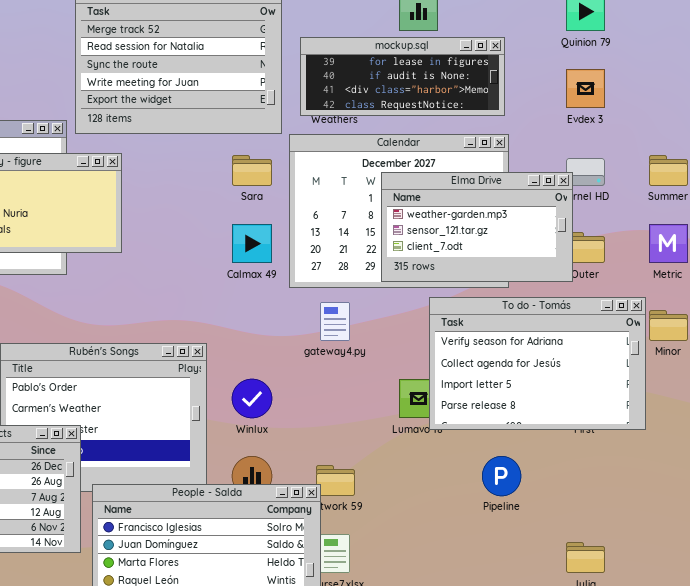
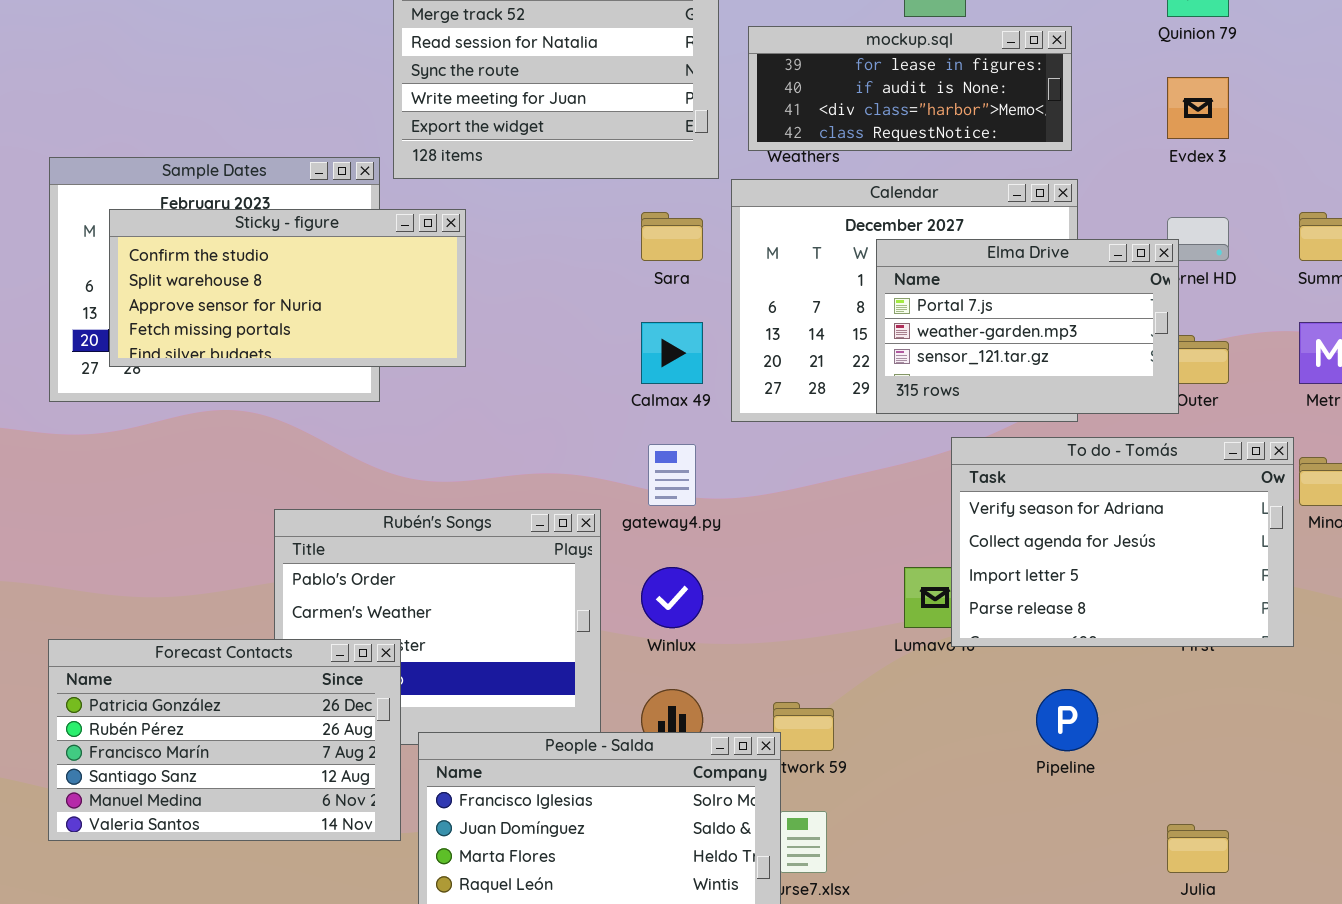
Elma Drive: [381,172,573,282] -> [876,239,1179,414], scrolled up 1 row
gateway4.py: [320,302,350,341] -> [648,444,696,506], moved

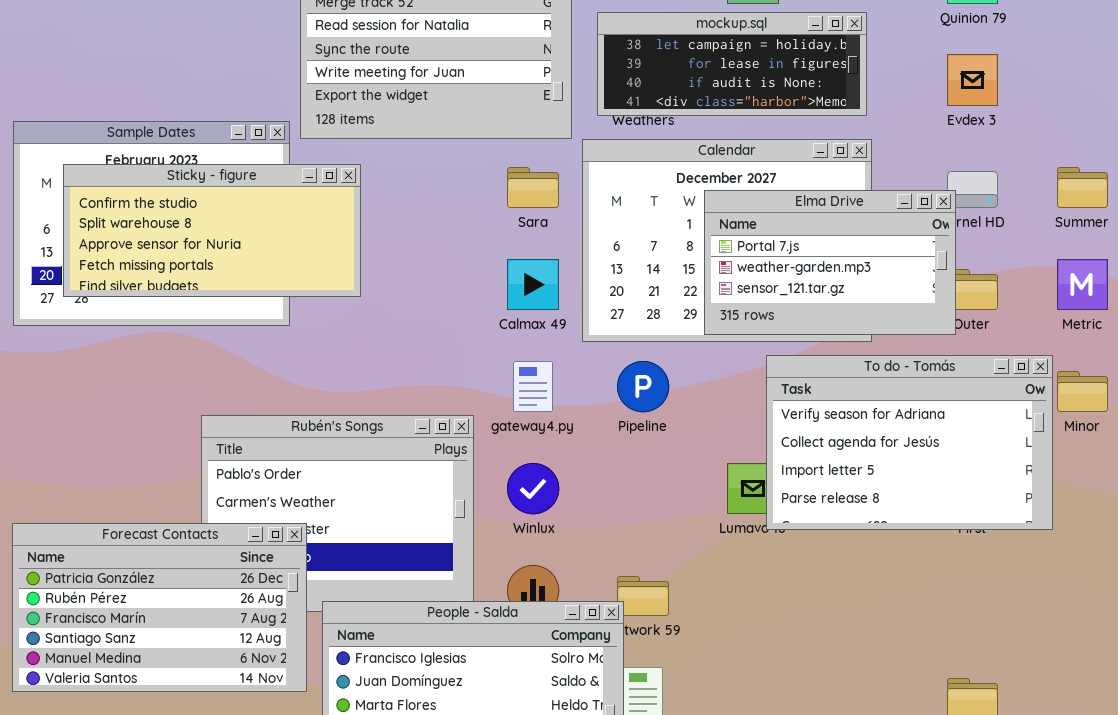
mockup.sql: [748,26,1072,151] -> [597,12,867,116], scrolled up 1 row
Pipeline: [1036,689,1098,751] -> [617,361,669,412], moved

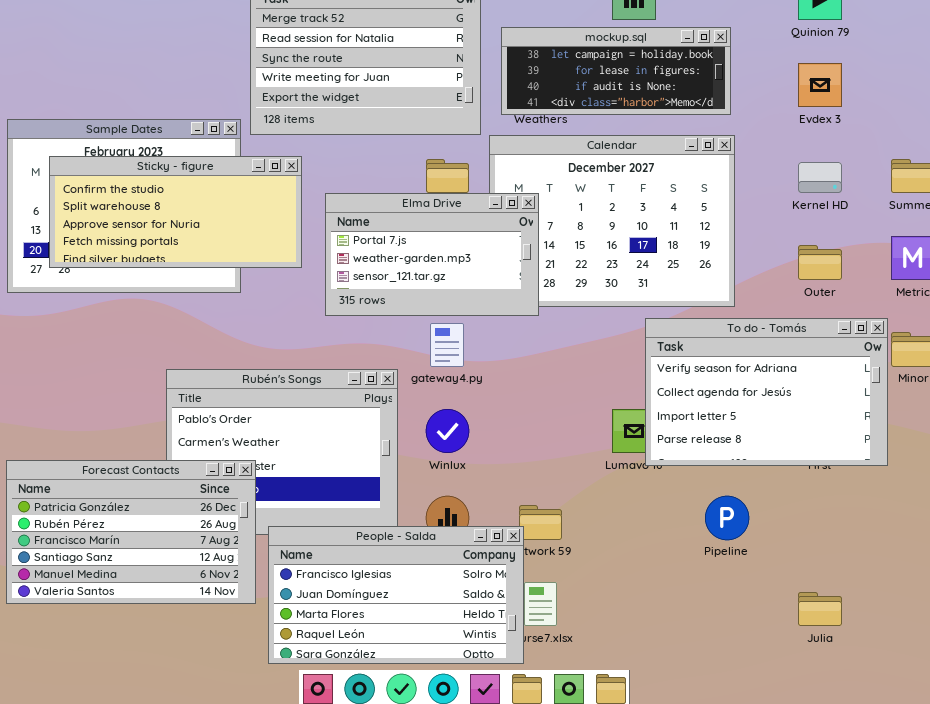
Elma Drive: [704,190,956,335] -> [325,193,539,316], moved
Pipeline: [617,361,669,412] -> [705,496,749,540], moved

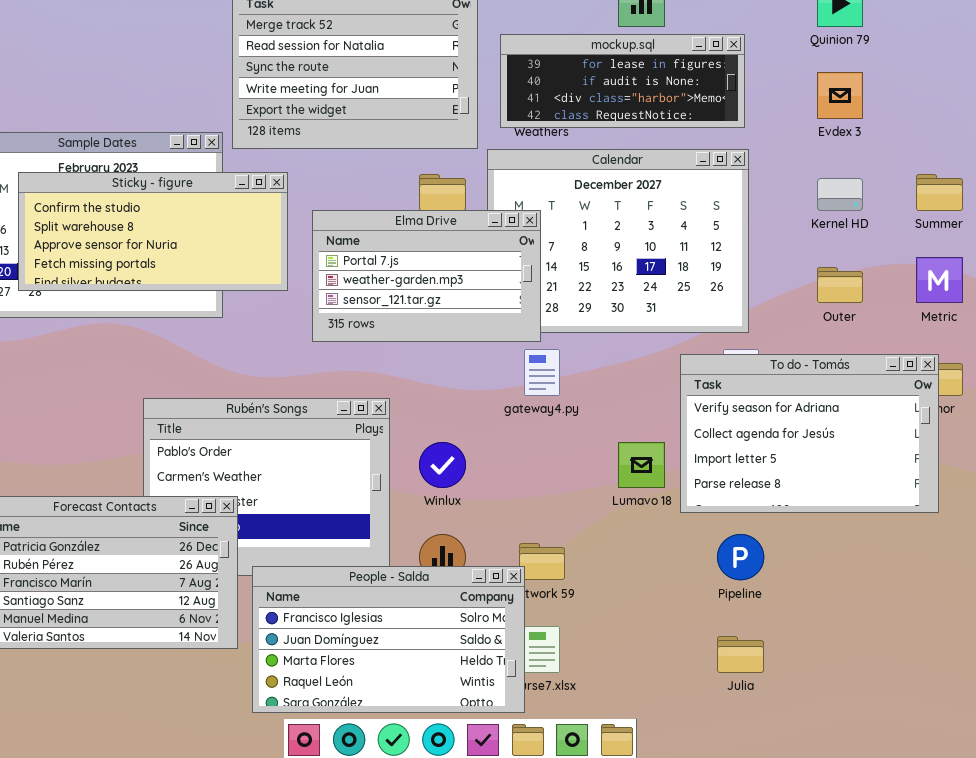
mockup.sql: [501,27,731,115] -> [500,34,745,128], scrolled down 1 row
To do - Tomás: [645,318,888,466] -> [680,354,939,513], moved
gateway4.py: [430,323,464,367] -> [524,349,560,396], moved
Julia: [798,592,842,626] -> [717,636,764,673], moved

